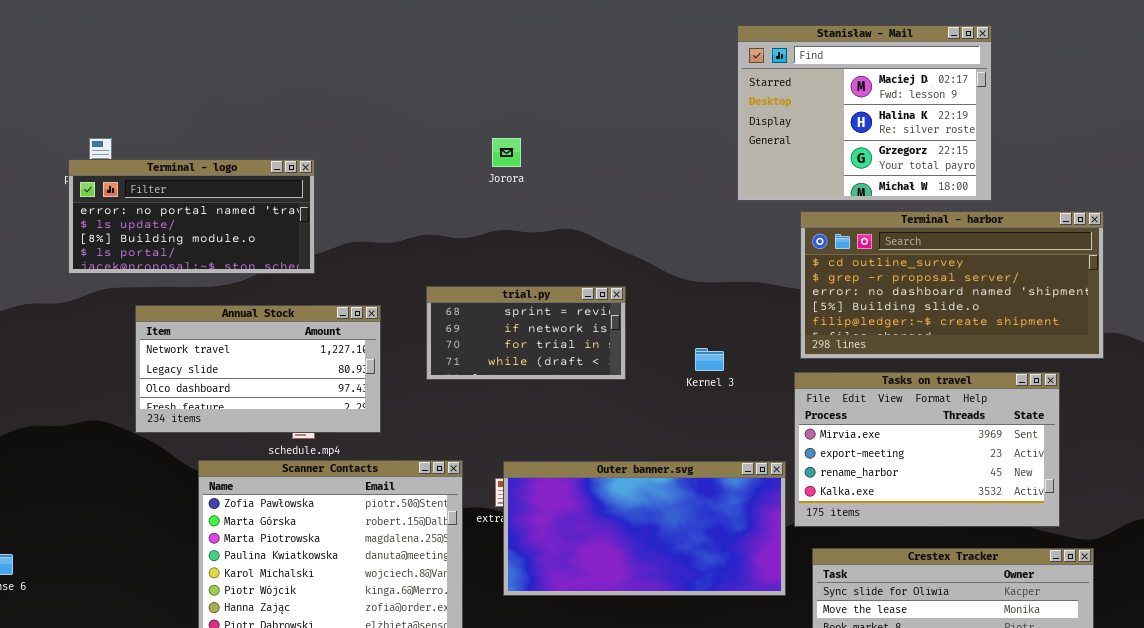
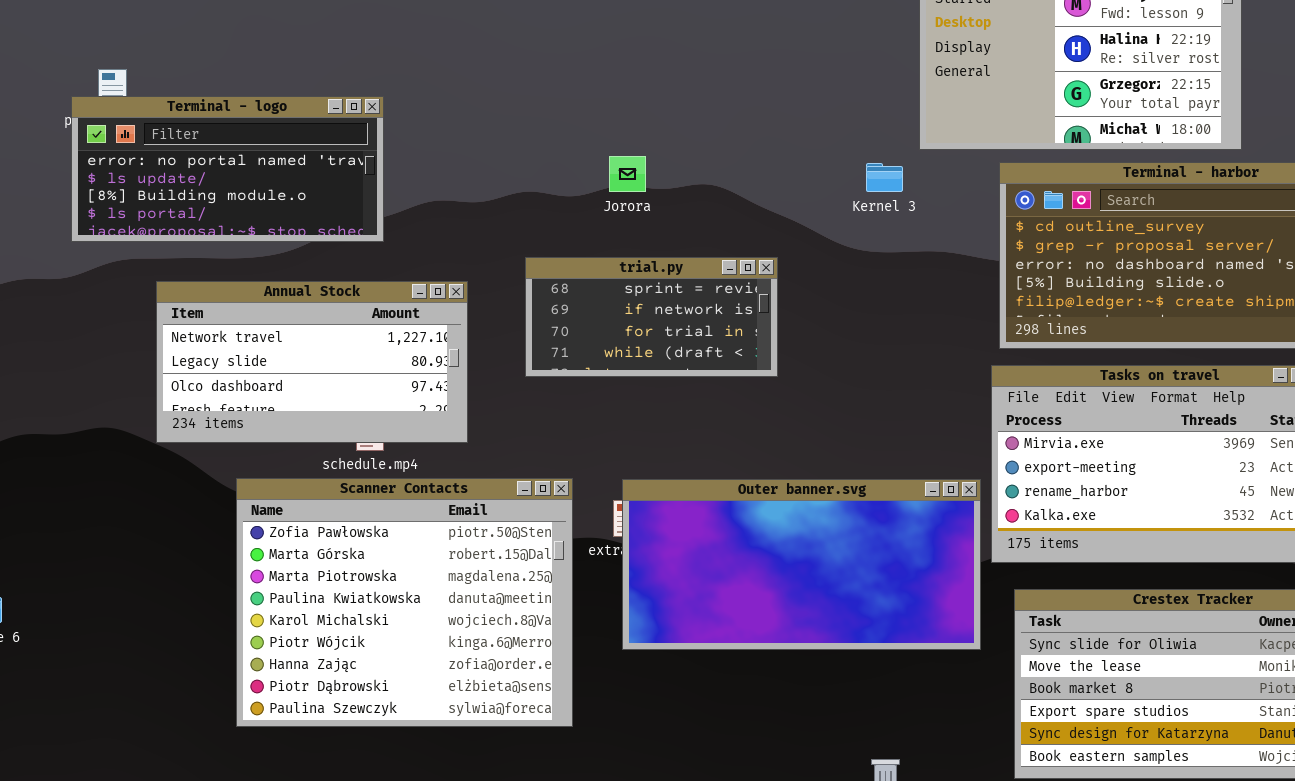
Jorora: [492,138,521,167] -> [609,156,646,192], moved
Kernel 3: [695,348,724,371] -> [866,163,903,192], moved

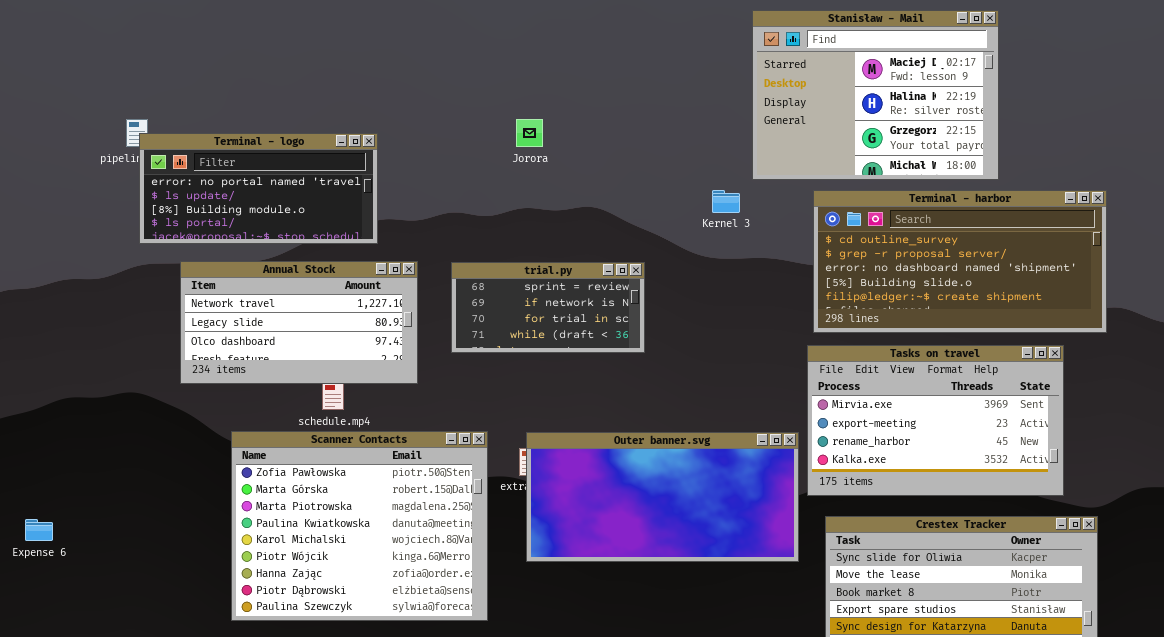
Terminal - logo: [71,96,384,242] -> [139,133,378,244], moved
Jorora: [609,156,646,192] -> [516,119,543,147], moved
Annual Stock: [156,281,468,443] -> [180,261,418,384], moved

